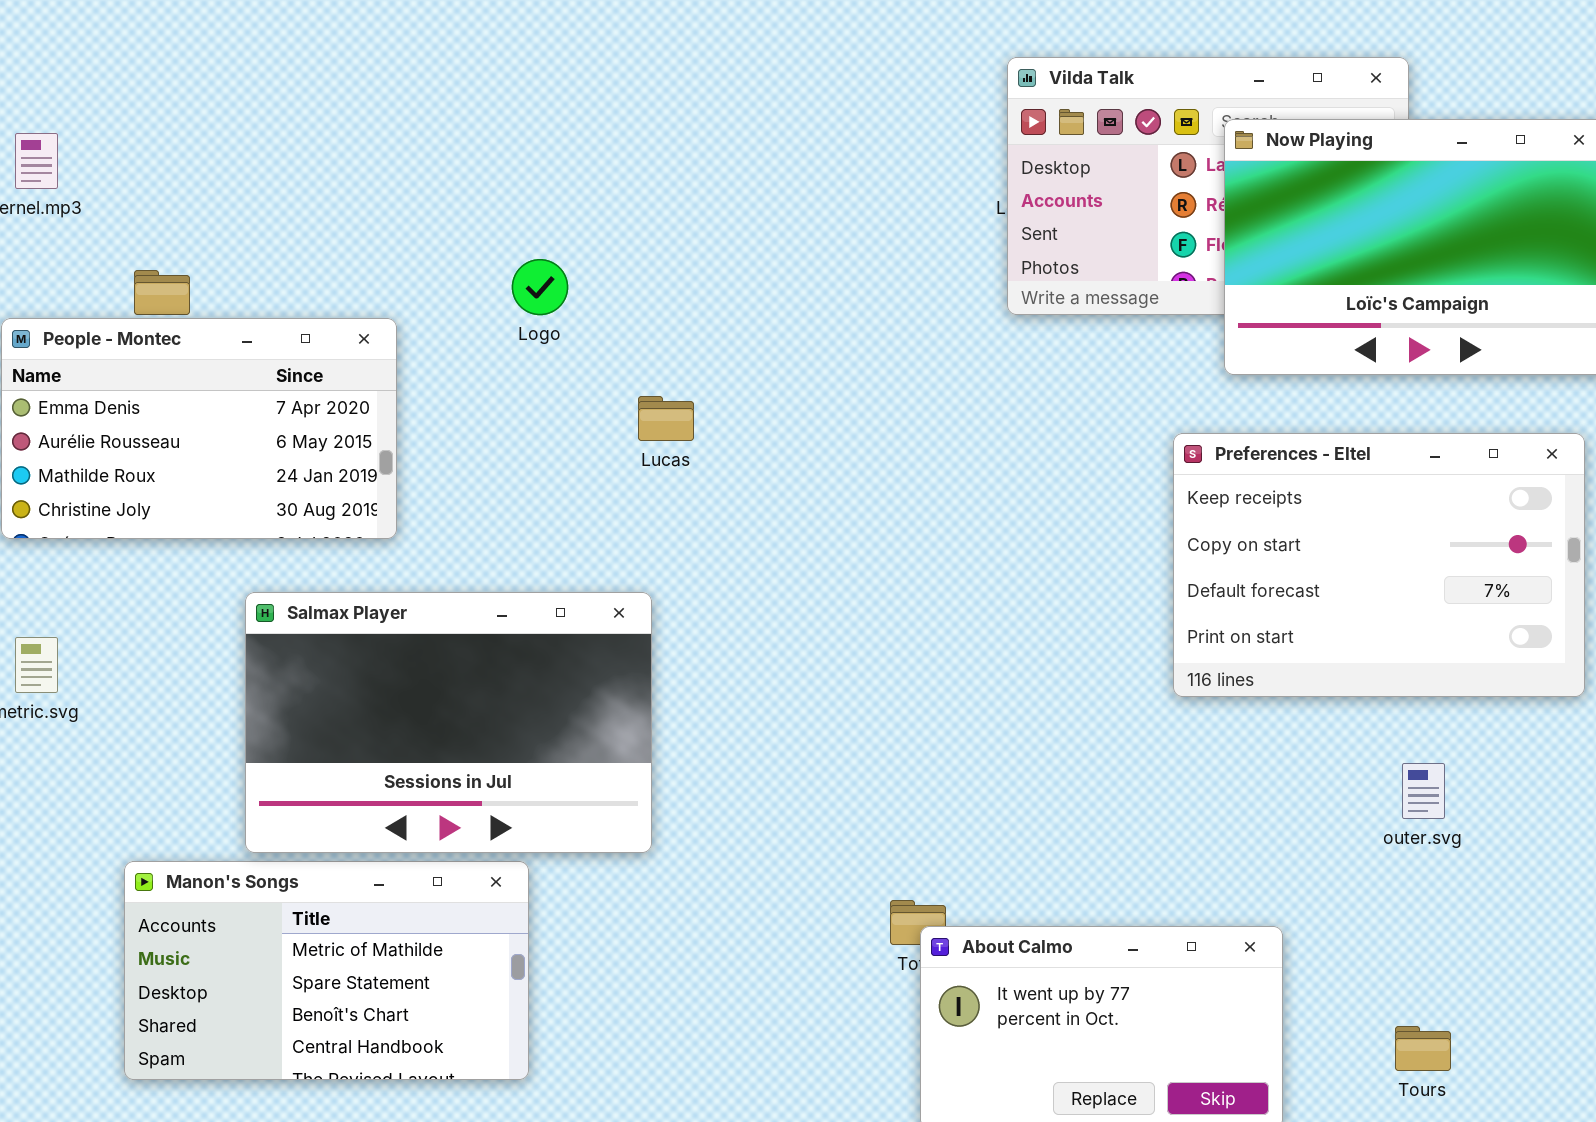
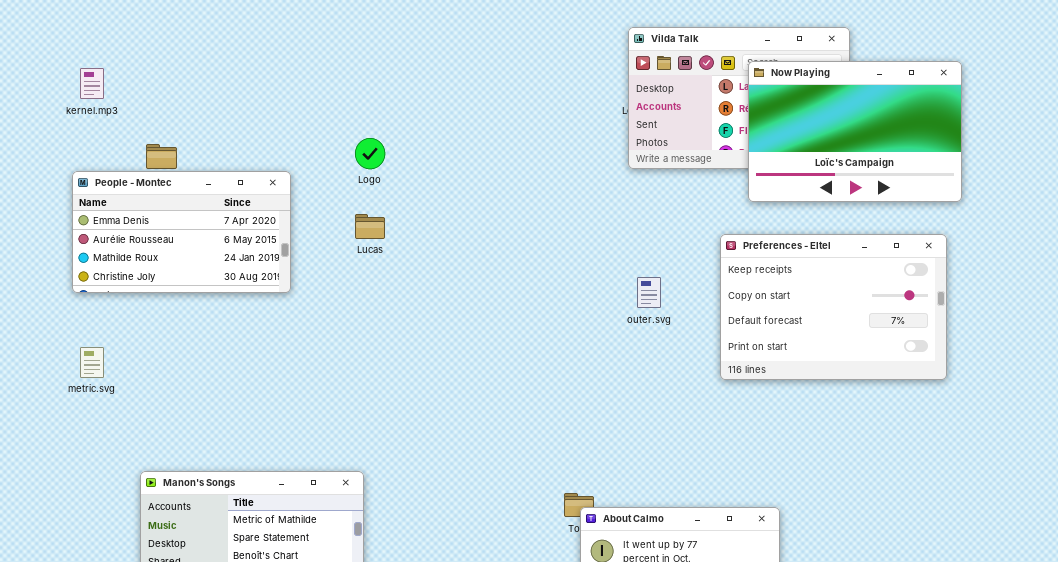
Lucas: [638,396,694,441] -> [355,214,385,239], moved
Salmax Player: [245,592,652,853] -> none, closed
outer.svg: [1402,763,1445,819] -> [637,277,661,308], moved

